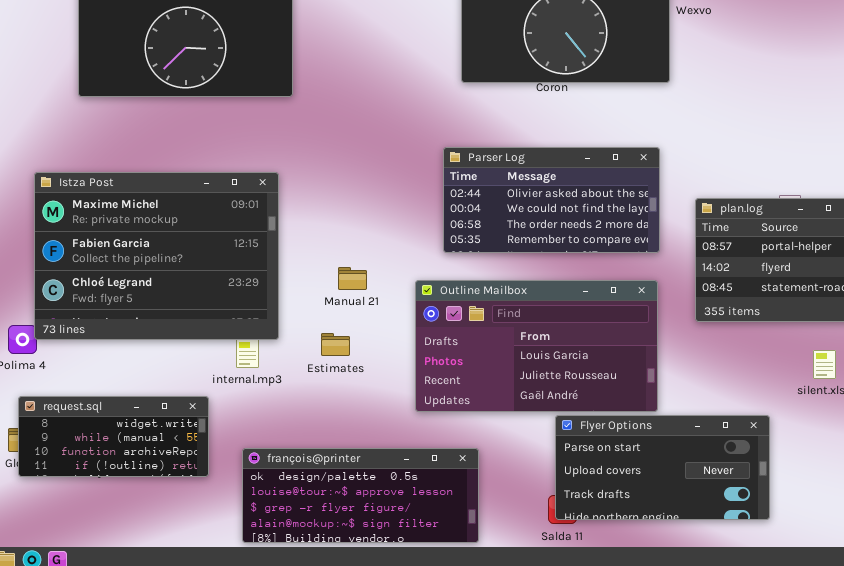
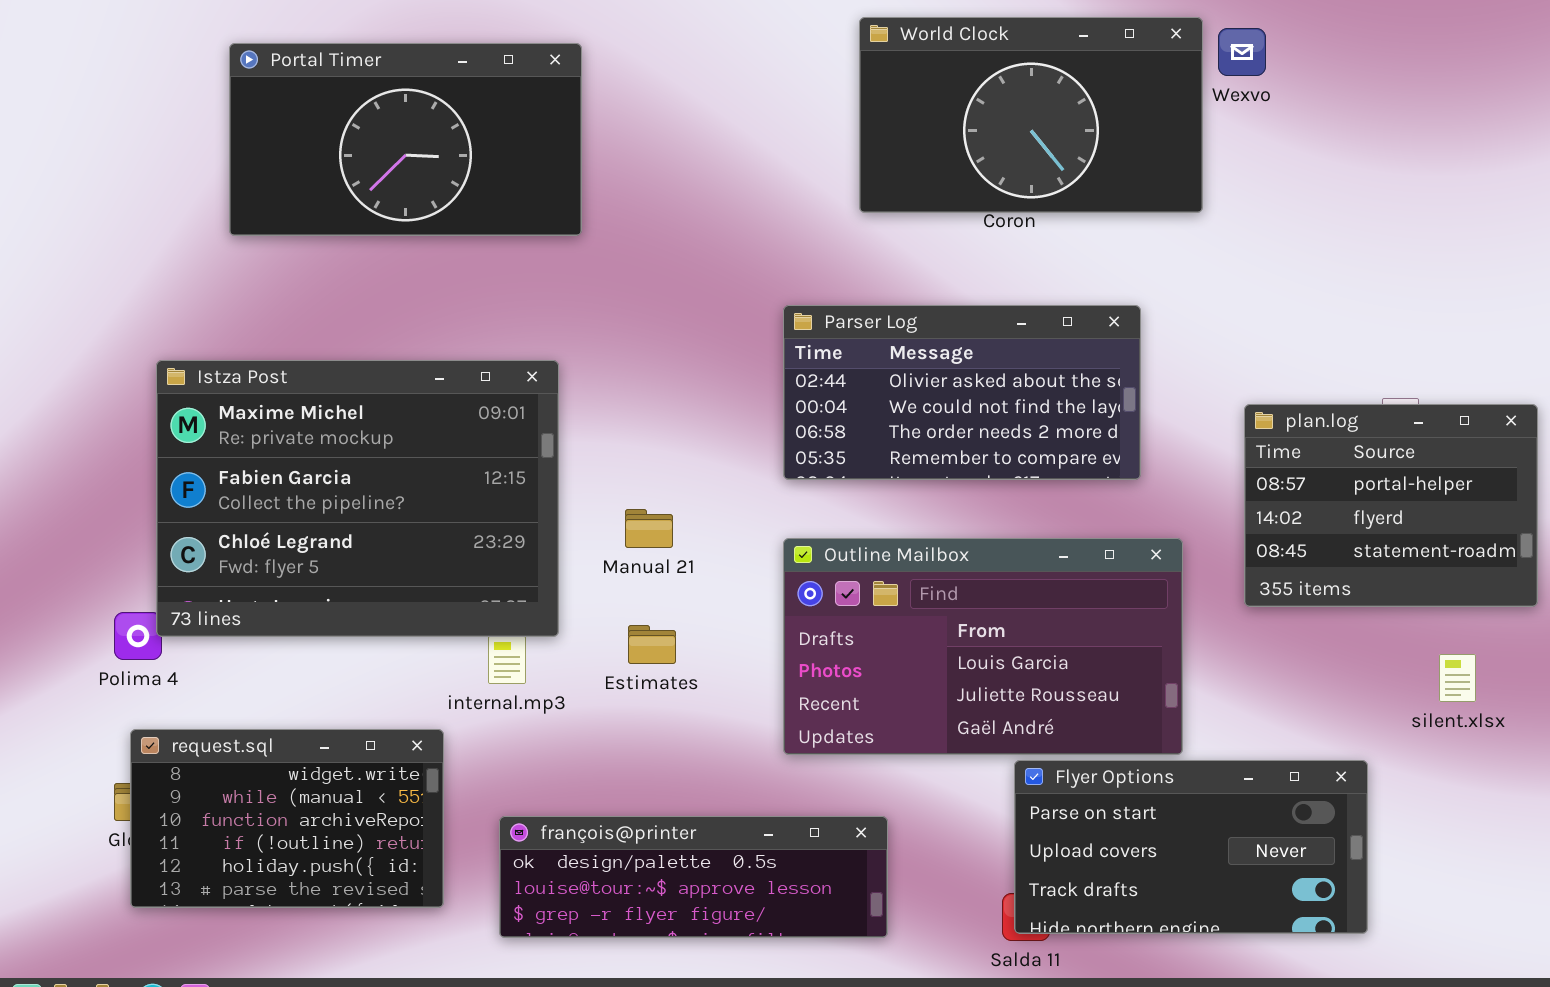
Parser Log: [443,147,660,253] -> [783,305,1141,480], moved
Manual 21: [338,267,367,290] -> [625,509,673,548], moved
request.sql: [18,396,209,477] -> [130,729,444,908], resized
françois@printer: [242,448,479,543] -> [499,816,888,938], resized

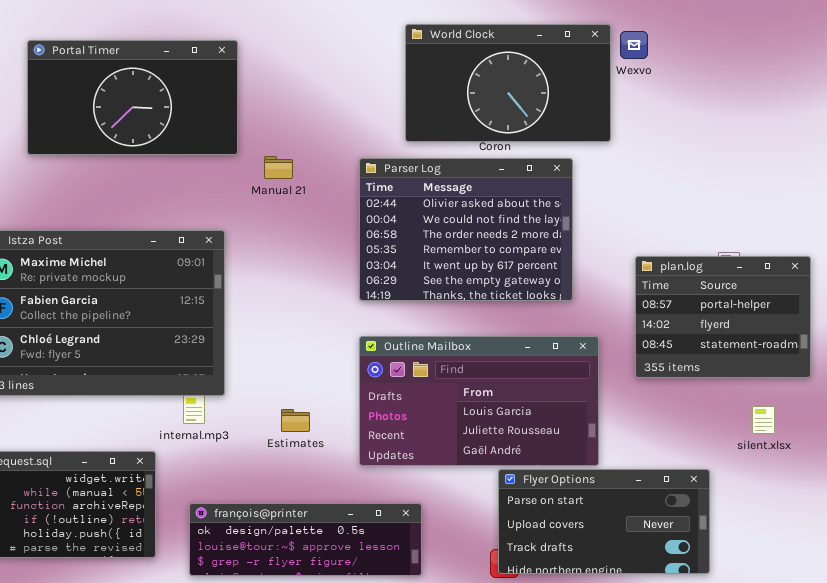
Parser Log: [783,305,1141,480] -> [359,158,573,301], resized
Manual 21: [625,509,673,548] -> [264,156,293,179], moved
Estimates: [628,625,676,664] -> [281,409,310,432], moved

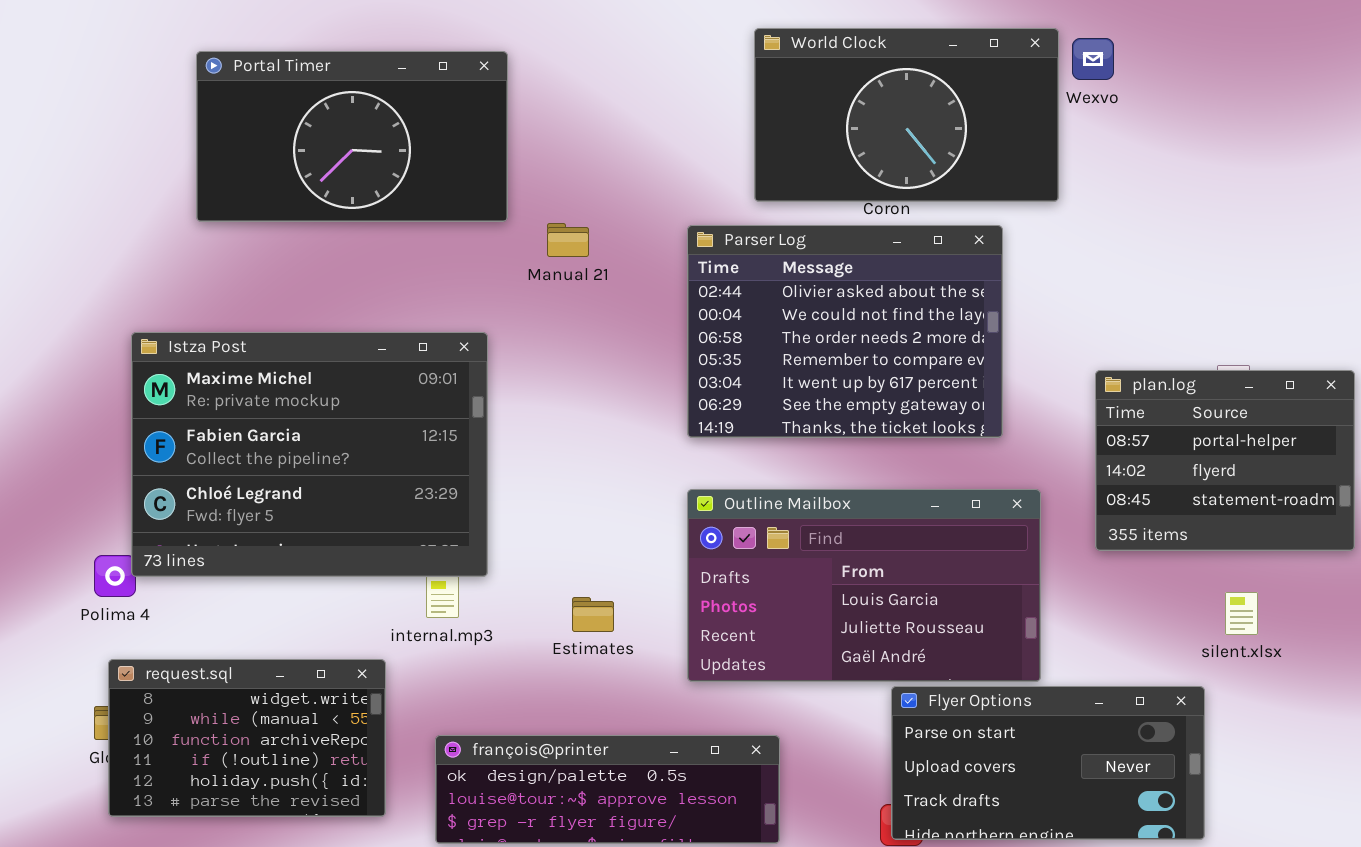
silent.xlsx: [752,406,775,434] -> [1225,592,1258,635], moved

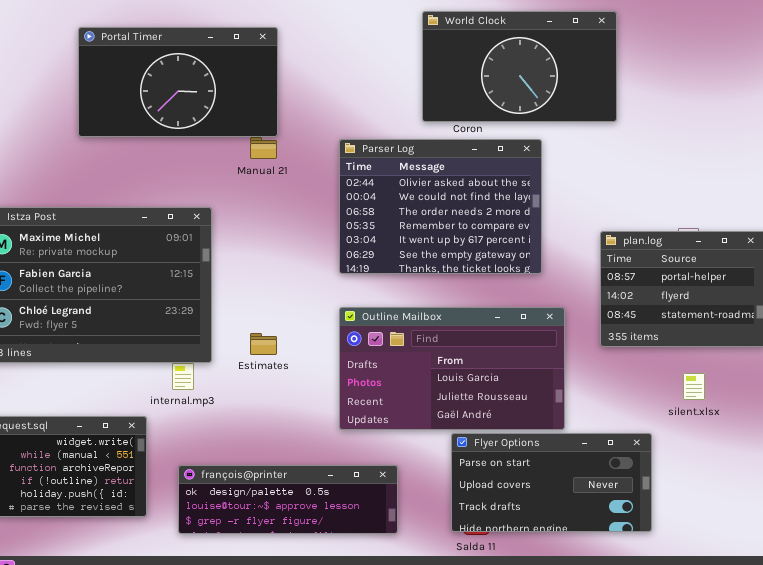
World Clock: [754,28,1059,202] -> [422,11,617,122], moved
Portal Timer: [196,51,508,222] -> [78,27,278,137], moved
Estimates: [572,597,614,632] -> [250,333,277,355], moved
Flyer Options: [891,686,1205,840] -> [451,433,652,532], moved

